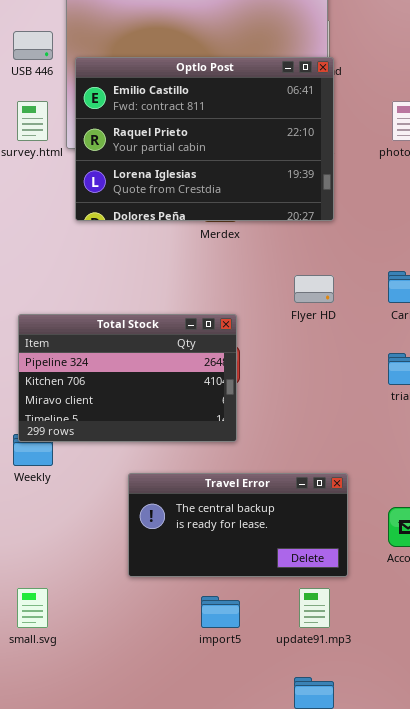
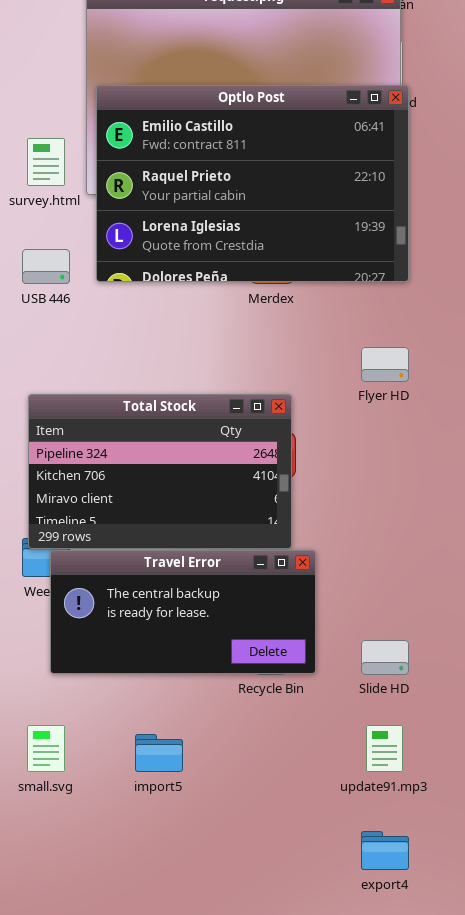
USB 446: [13,31,53,60] -> [22,249,70,284], moved
Travel Error: [128,473,348,577] -> [50,550,316,674], moved
import5: [201,596,240,628] -> [135,734,183,772], moved

